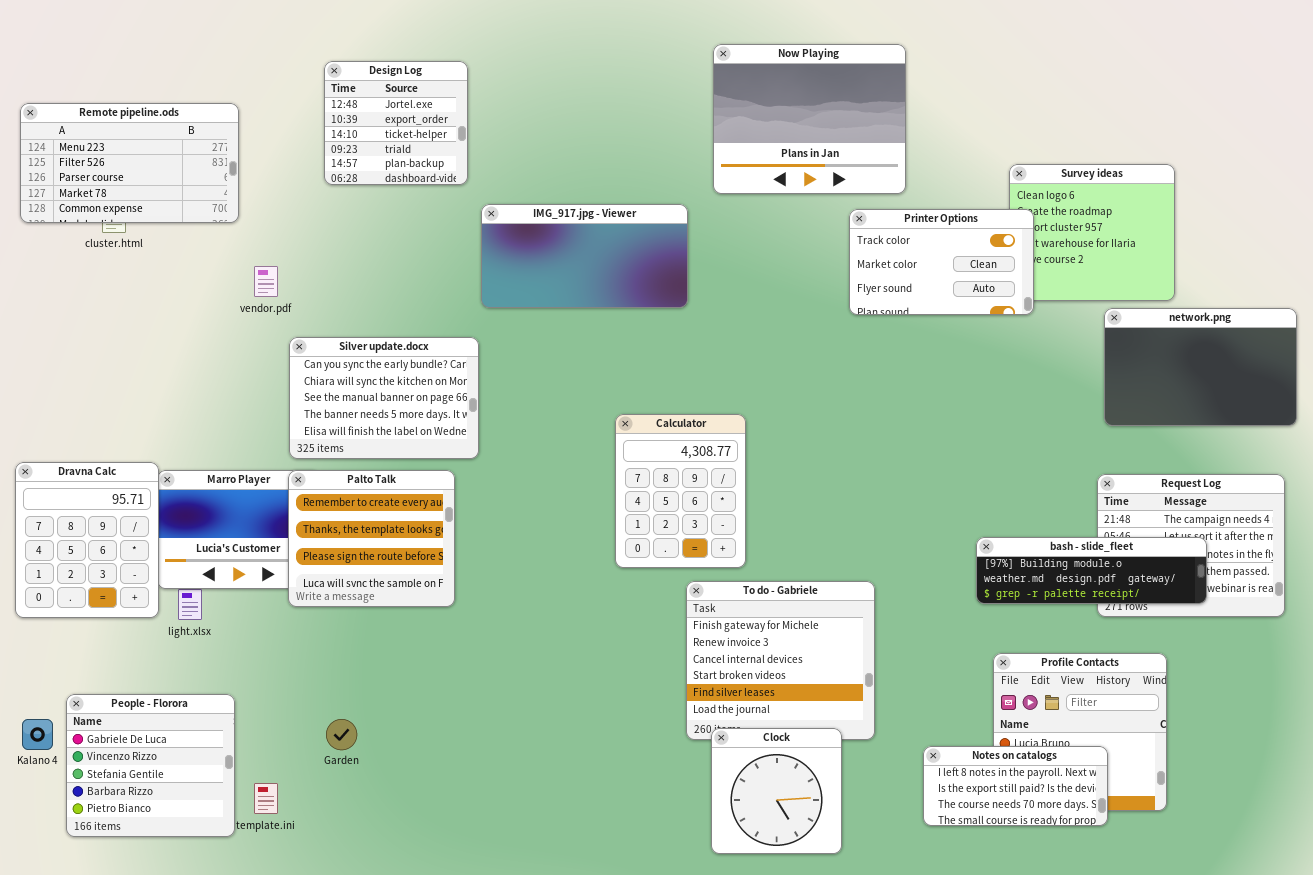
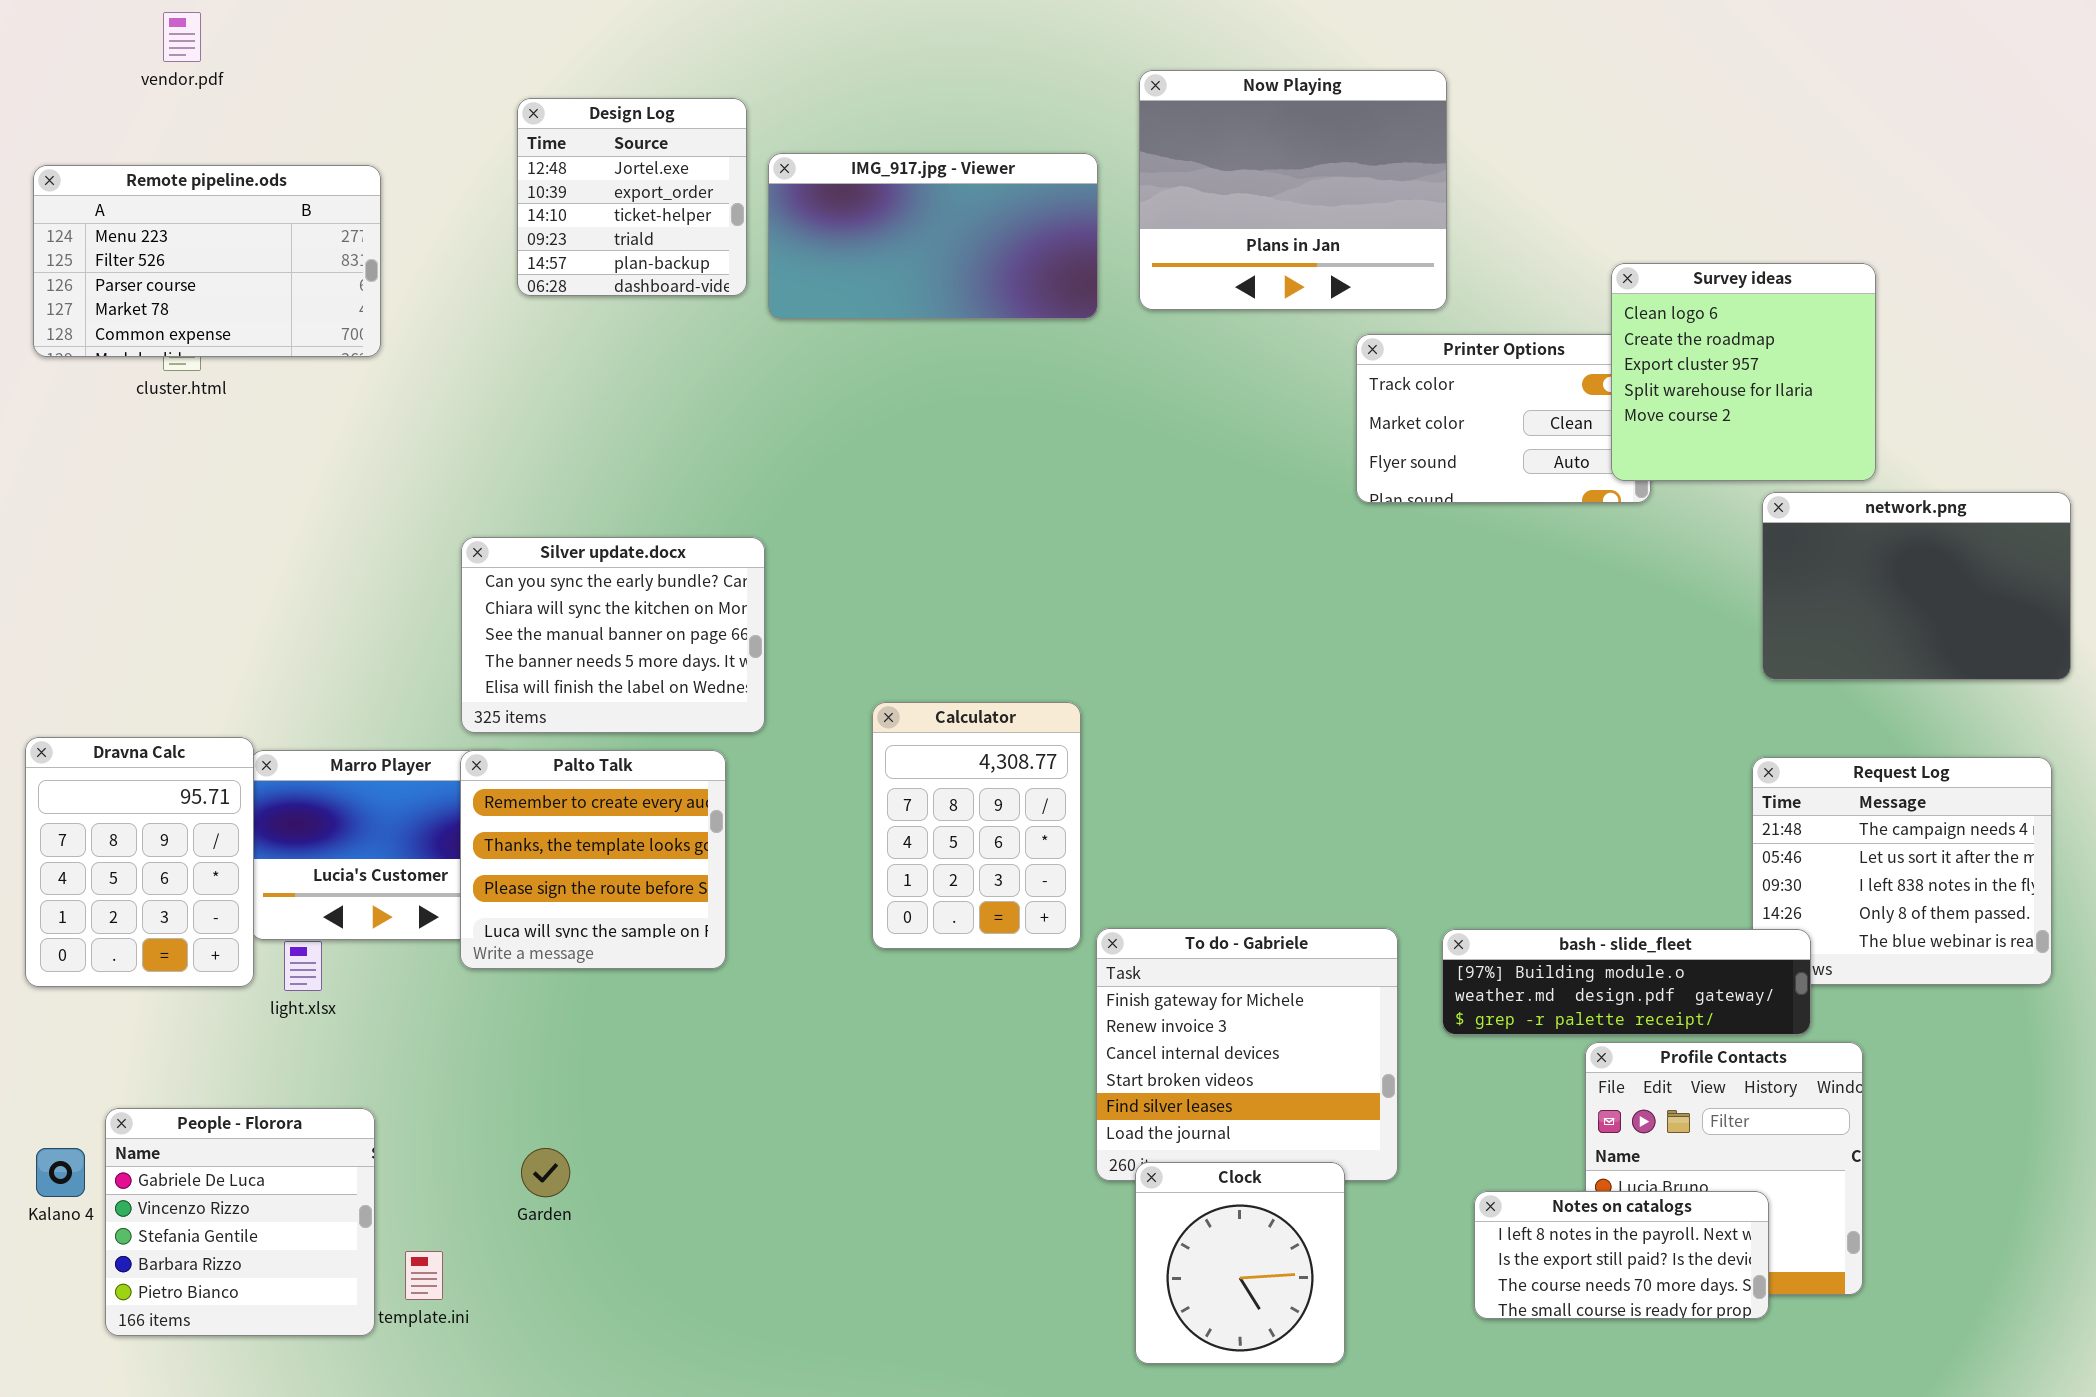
Survey ideas: [1009,164,1175,301] -> [1611,263,1876,481], raised
IMG_917.jpg - Viewer: [481,204,688,308] -> [768,153,1098,319], moved
vendor.pdf: [254,266,278,297] -> [163,12,201,62], moved
Calculator: [615,414,746,568] -> [872,702,1081,949], moved
bash - slide_fleet: [976,537,1207,604] -> [1442,929,1811,1035], moved

